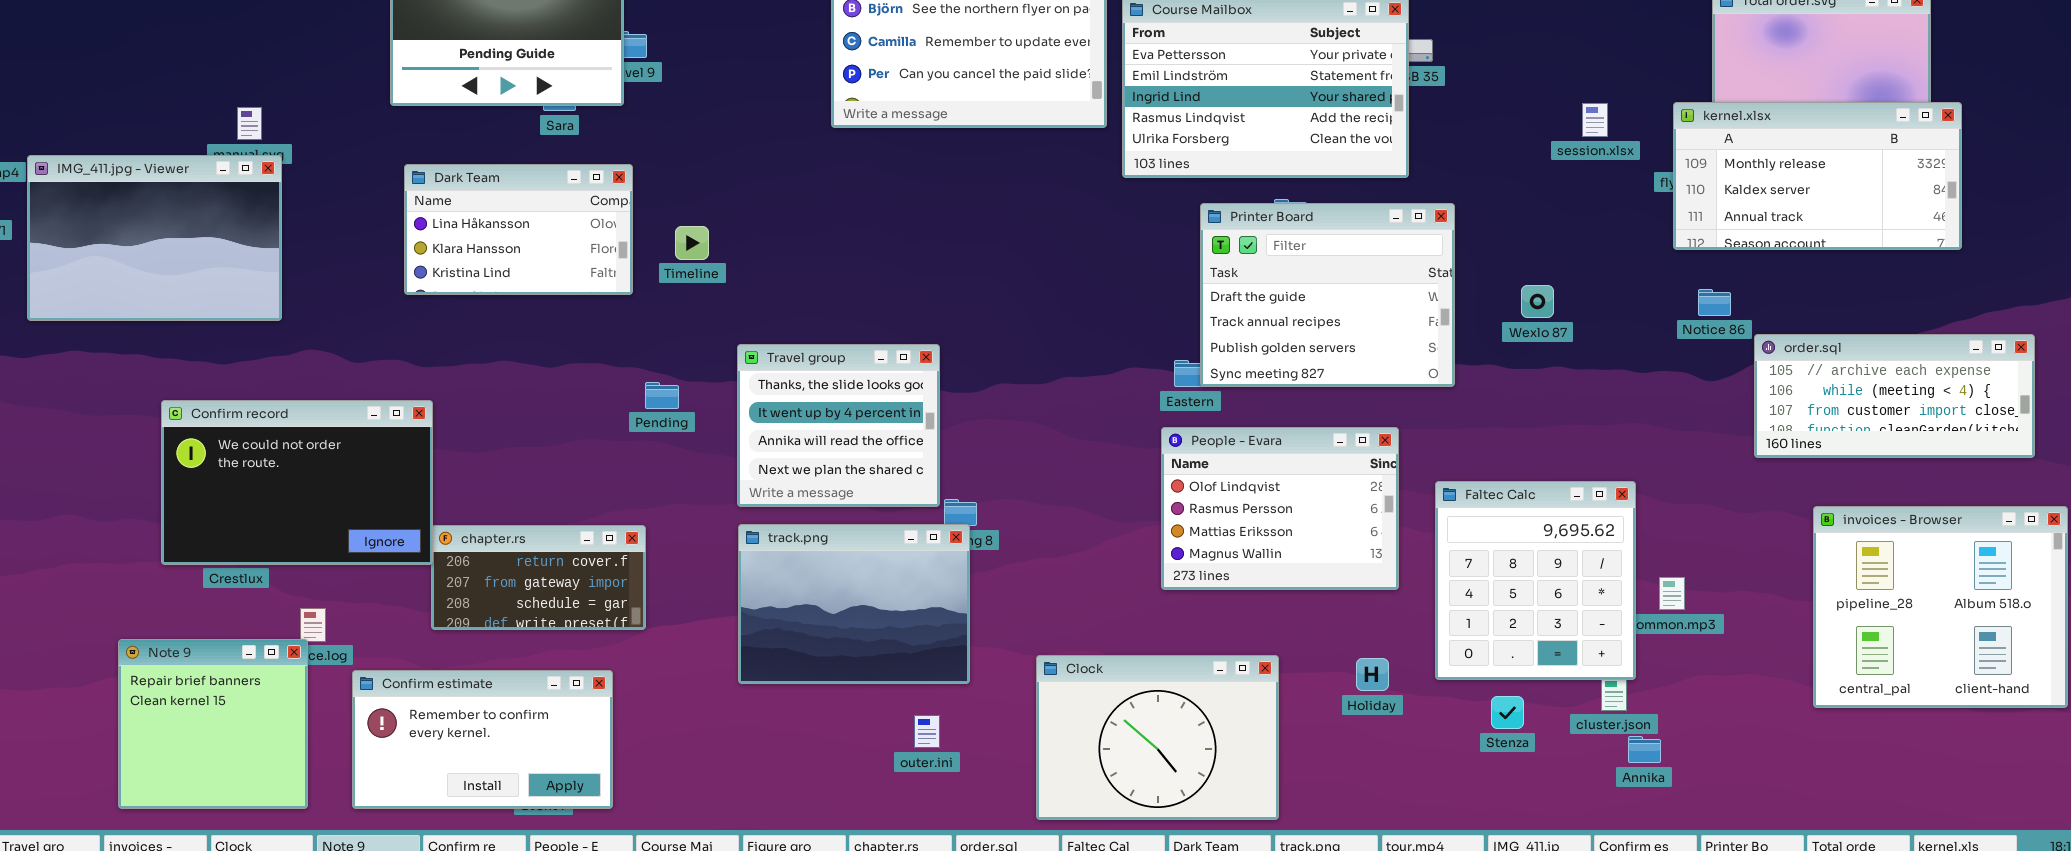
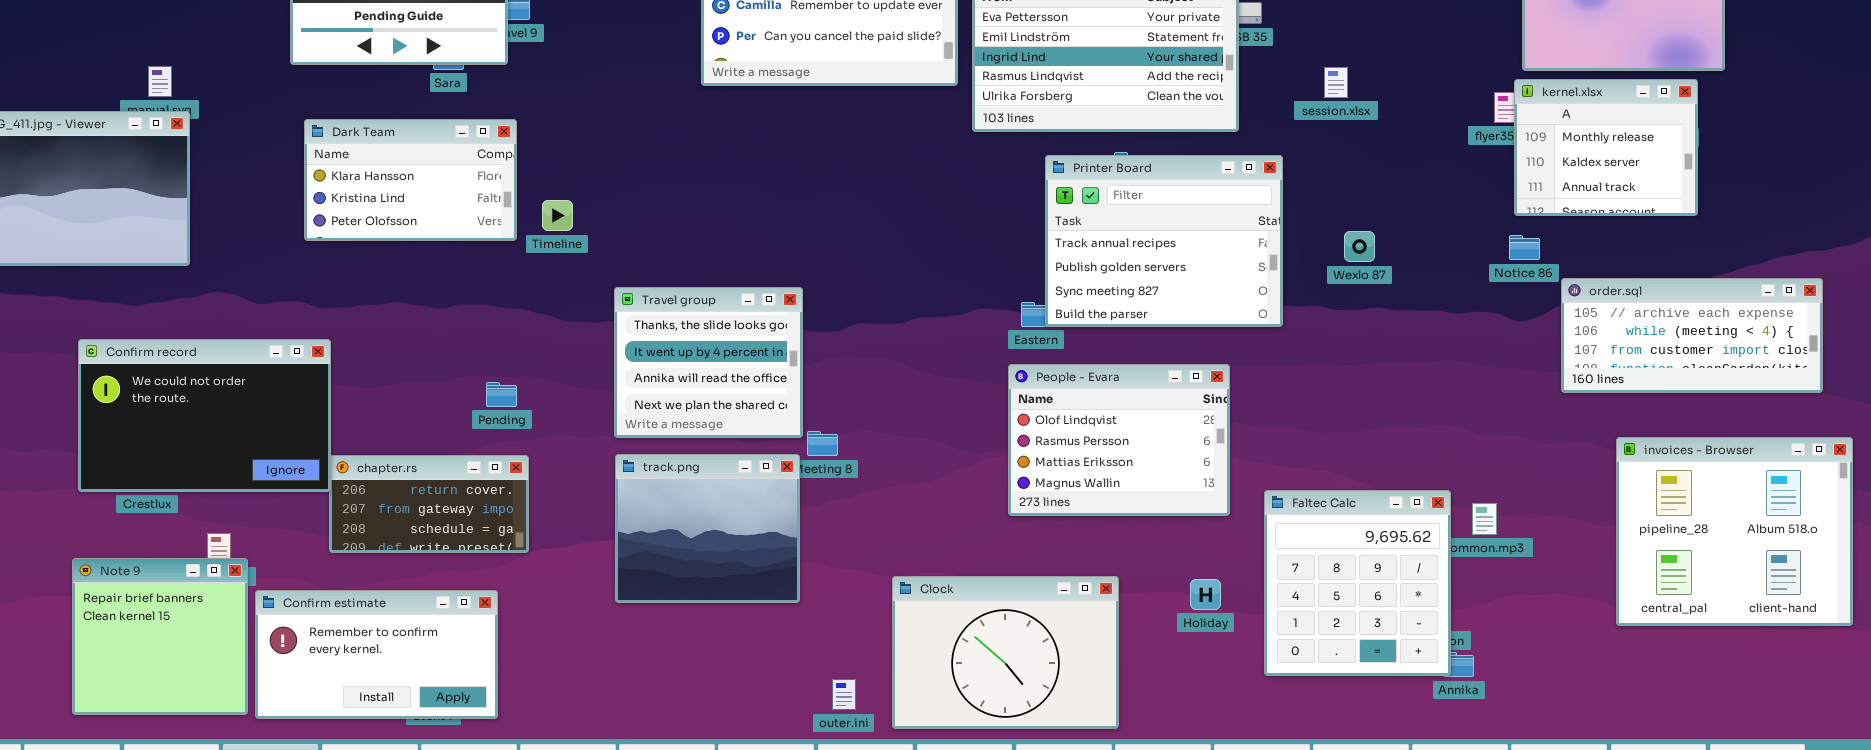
kernel.xlsx: [1673,102,1962,250] -> [1514,79,1698,216], moved, resized
session.xlsx: [1582,103,1608,137] -> [1324,67,1348,98], moved
Dark Team: [404,164,633,295] -> [304,119,517,241], scrolled down 1 row
Printer Board: [1200,203,1455,387] -> [1045,155,1283,327], scrolled down 1 row
Timeline: [675,226,709,260] -> [542,200,573,231], moved
Pending: [645,382,679,409] -> [486,382,517,407], moved
Faltec Calc: [1435,481,1636,680] -> [1264,490,1451,676], moved
track.png: [738,524,970,684] -> [615,454,800,603], resized
Note 9: [118,639,308,809] -> [72,558,248,715], moved
outer.ini: [914,715,940,748] -> [832,679,856,710], moved

